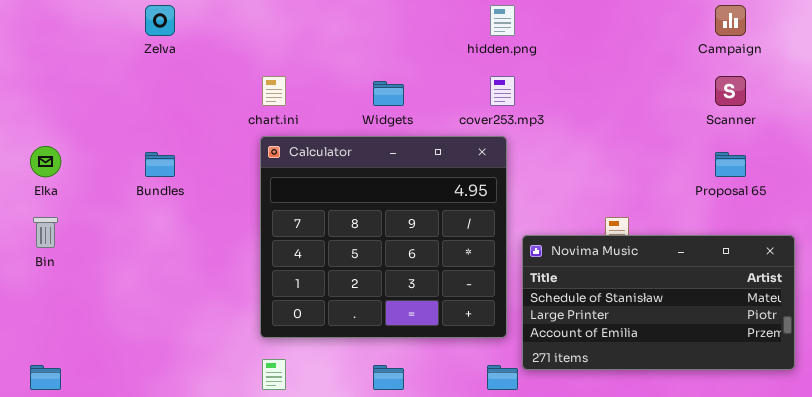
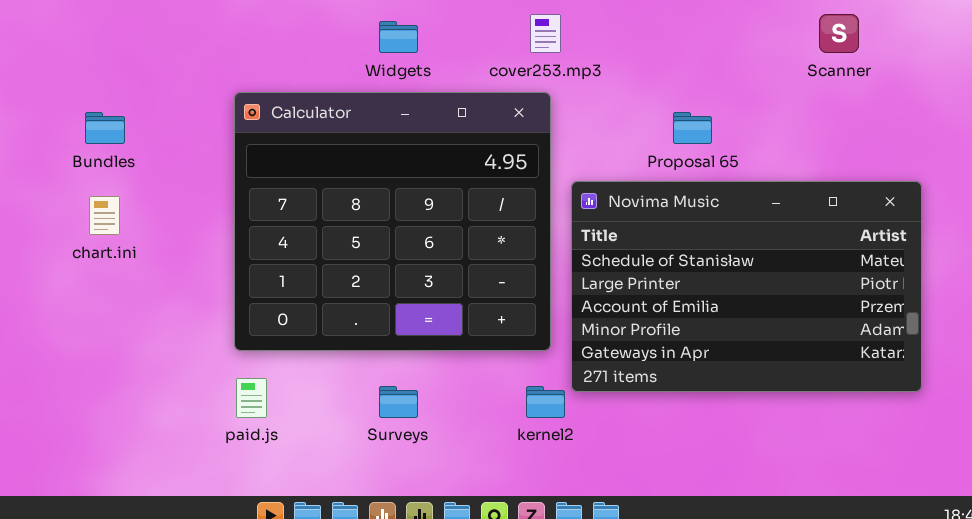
chart.ini: [262,76,286,106] -> [89,196,120,235], moved
Proposal 65: [715,152,746,177] -> [673,112,712,144], moved
Novima Music: [522,235,795,370] -> [571,181,922,392], resized

